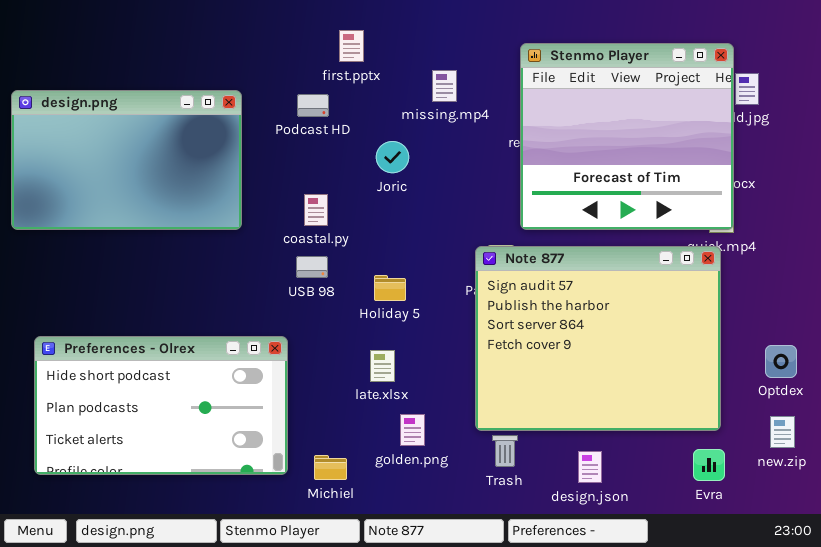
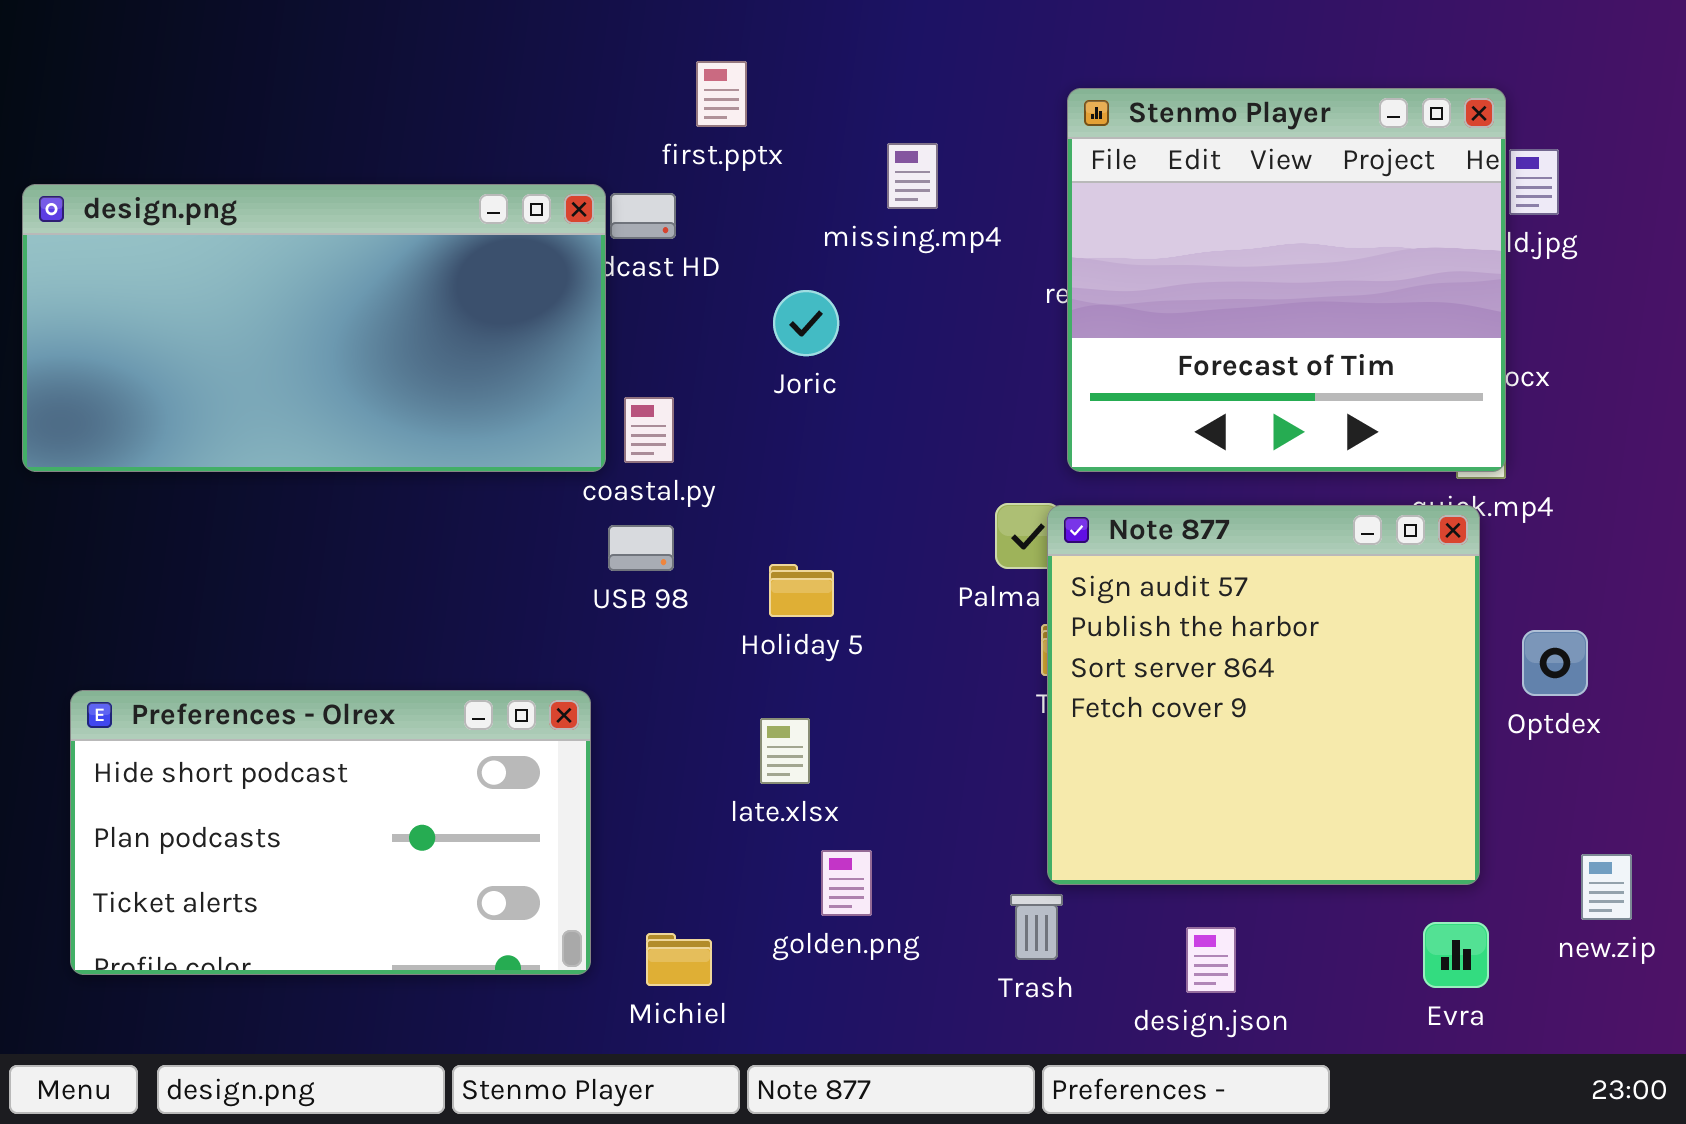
design.png: [11,90,242,230] -> [22,184,606,472], resized
Note 877: [475,246,721,431] -> [1047,505,1480,885], resized
Optdex: [765,345,797,378] -> [1522,630,1588,696], moved

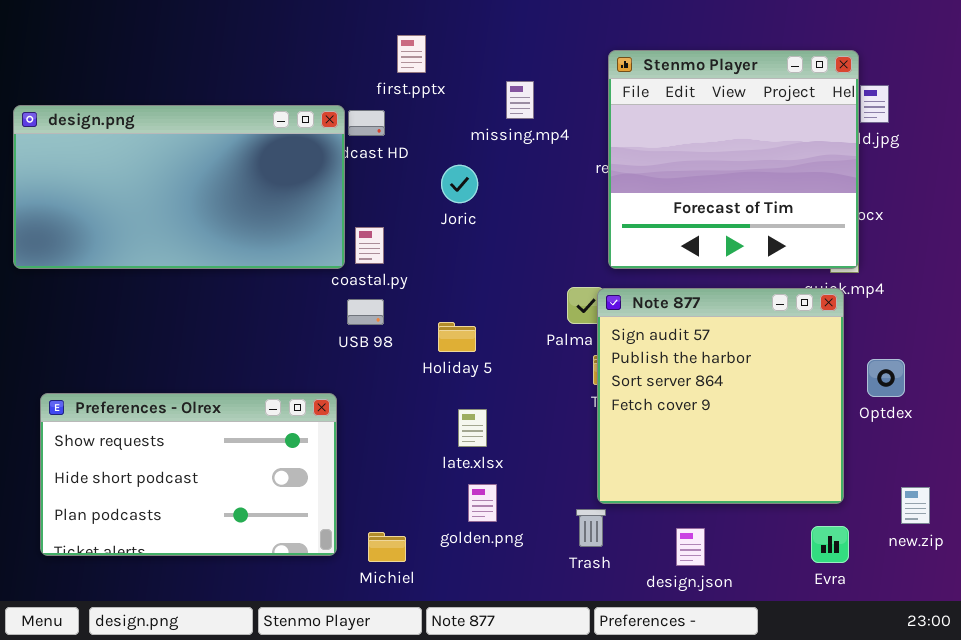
Preferences - Olrex: [70,690,591,975] -> [40,393,337,556], scrolled up 1 row
late.xlsx: [760,718,810,784] -> [458,409,487,447], moved

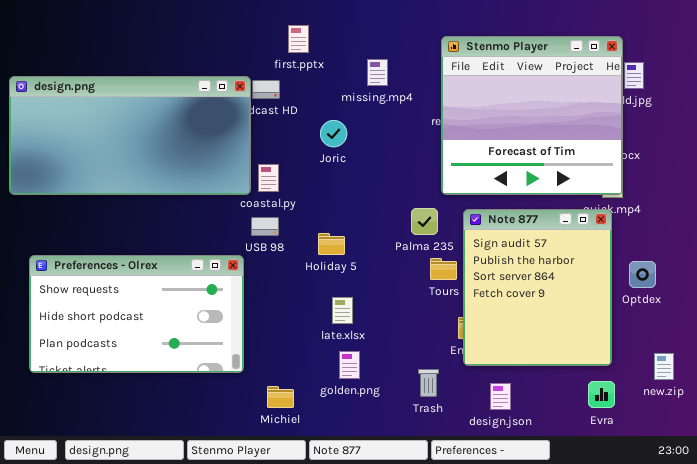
Note 877: [597,288,844,504] -> [463,209,612,366], resized
Preferences - Olrex: [40,393,337,556] -> [29,255,244,373], moved

